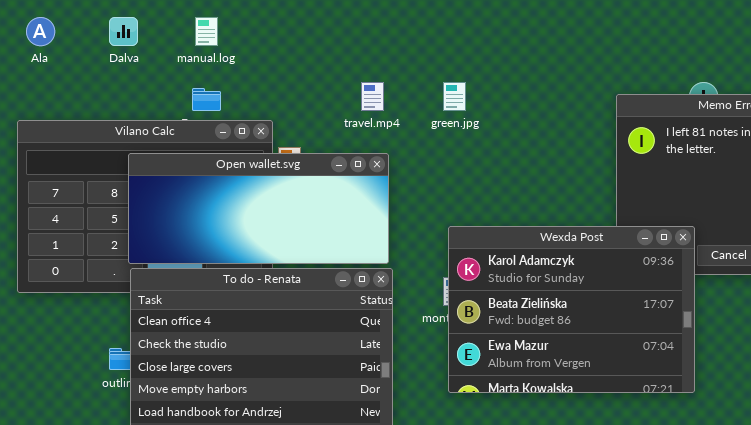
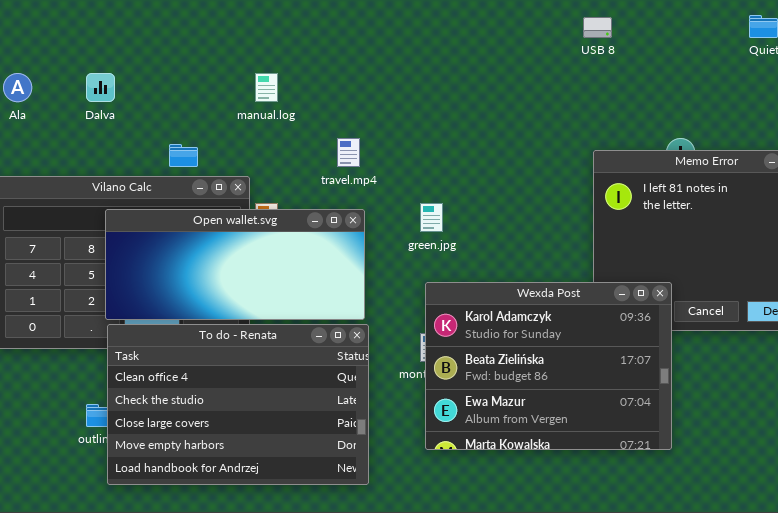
manual.log: [195,17,218,46] -> [255,73,278,102], moved
green.jpg: [443,82,466,111] -> [420,203,443,232], moved

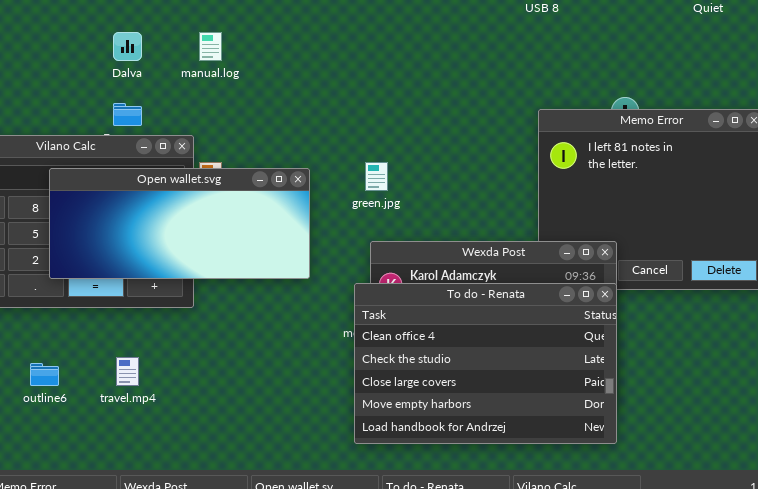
Dalva: [86,73,115,102] -> [113,32,142,61], moved
travel.mp4: [337,138,360,167] -> [116,357,139,386], moved
To do - Renata: [107,324,369,485] -> [354,283,617,444], moved

